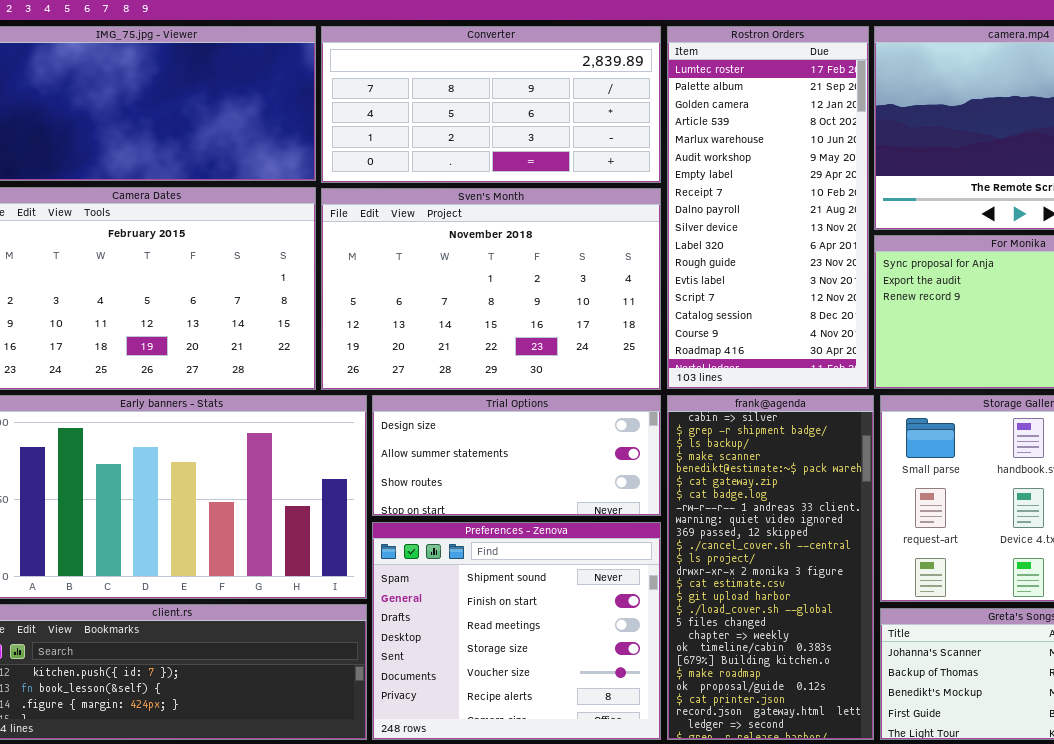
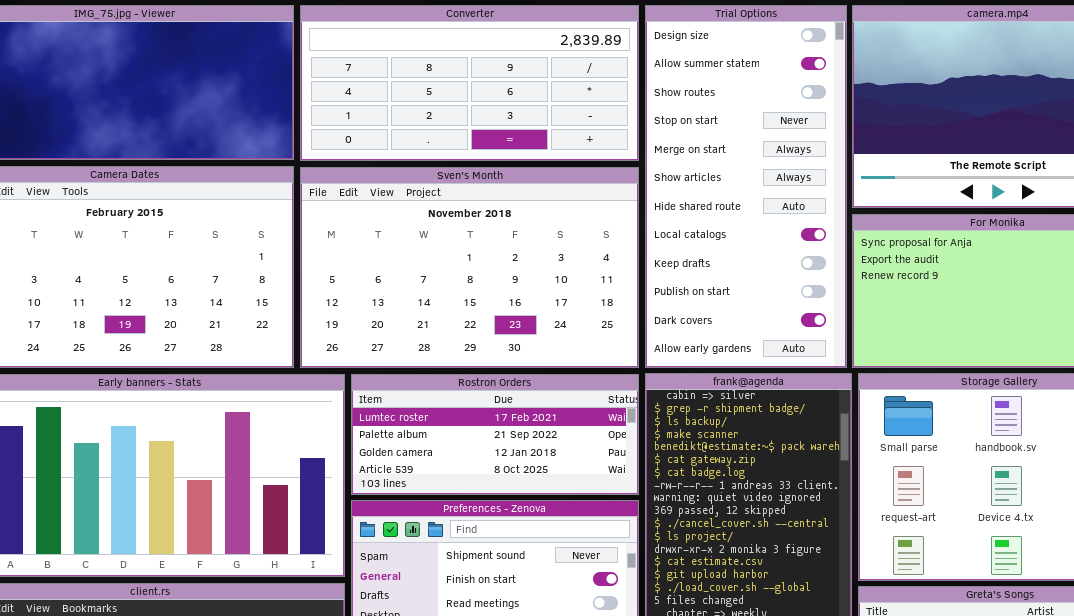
Rostron Orders: [667,26,869,389] -> [351,374,639,495], moved, resized
Trial Options: [372,395,661,516] -> [645,5,847,368], moved, resized

